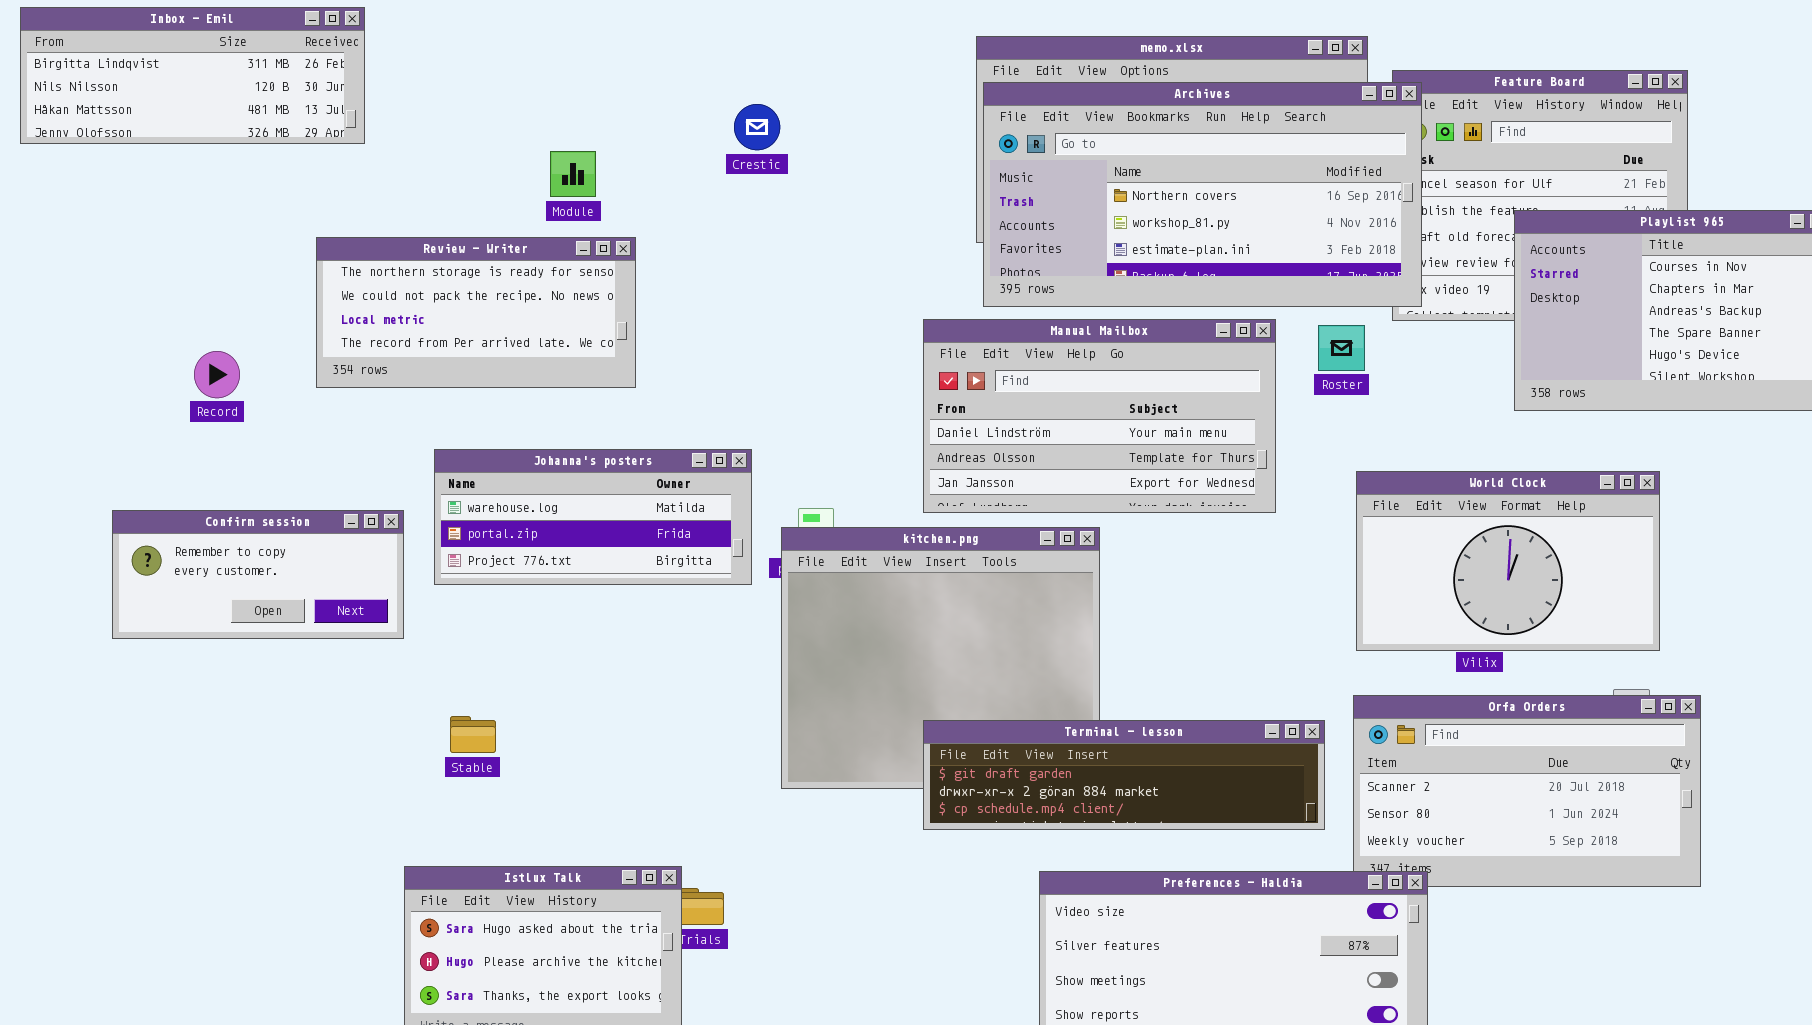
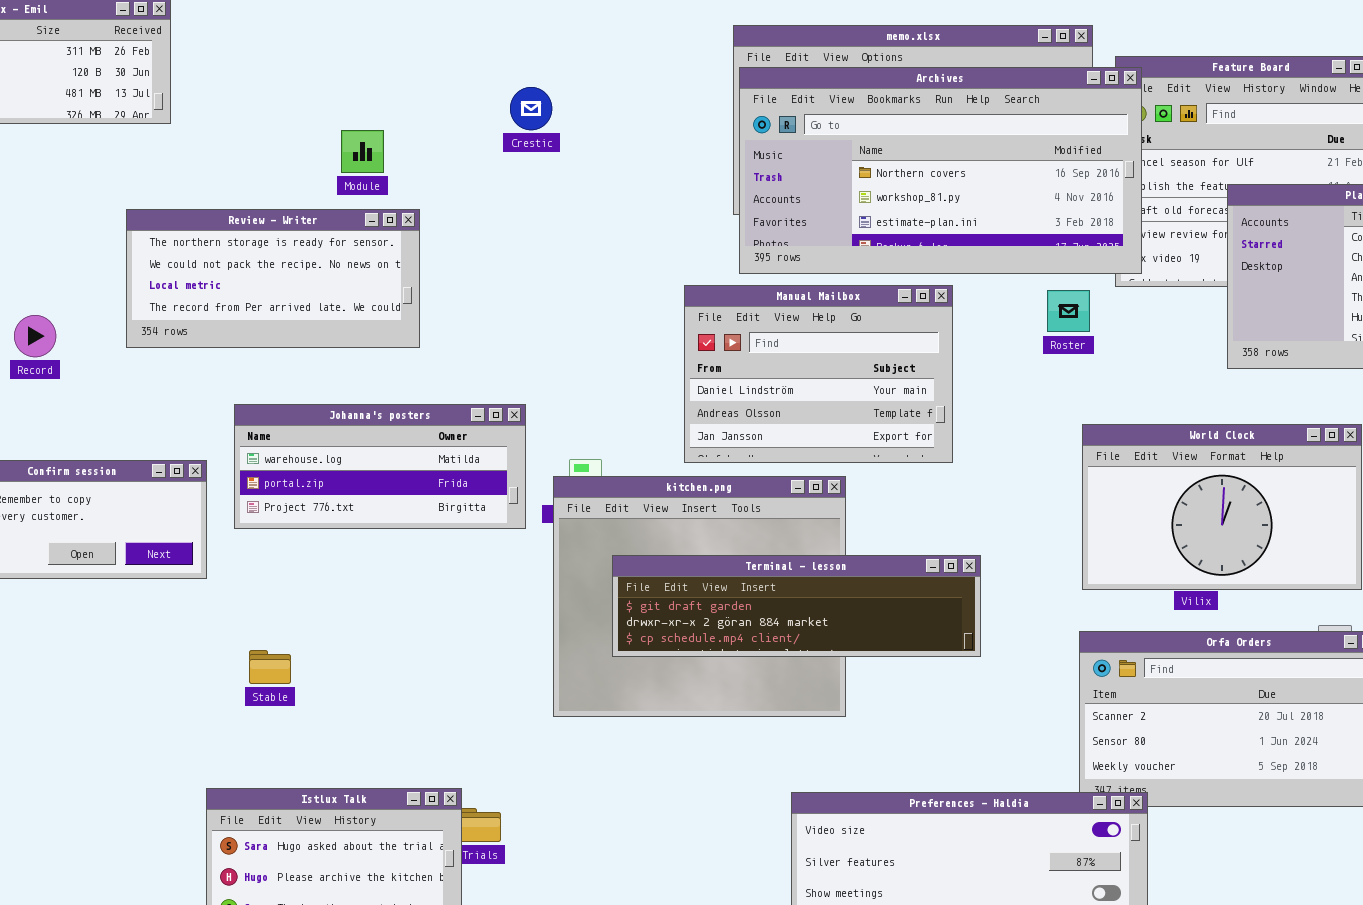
Manual Mailbox: [923,319,1276,513] -> [684,285,953,463], resized
Terminal - lesson: [923,720,1325,830] -> [612,555,981,657], moved

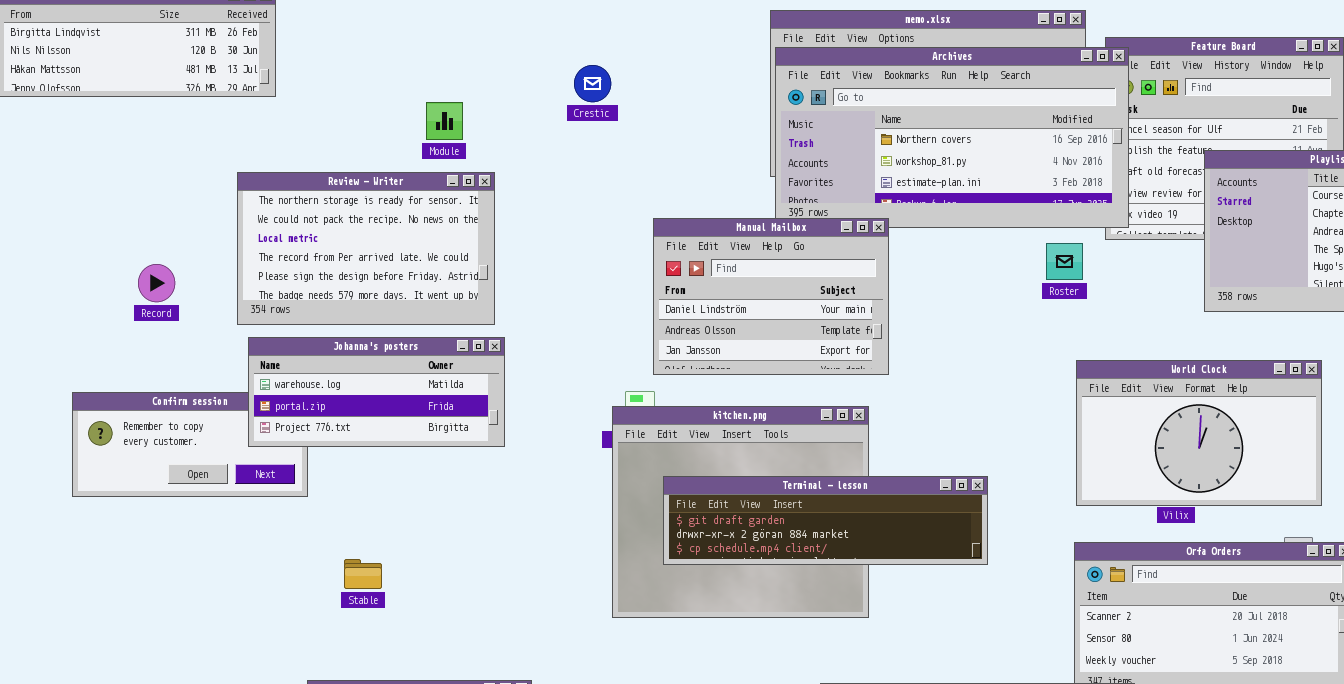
Review - Writer: [126,209,420,348] -> [237,172,495,325], resized
Manual Mailbox: [684,285,953,463] -> [653,218,889,375], moved
Johanna's posters: [234,404,526,529] -> [248,337,505,447], moved

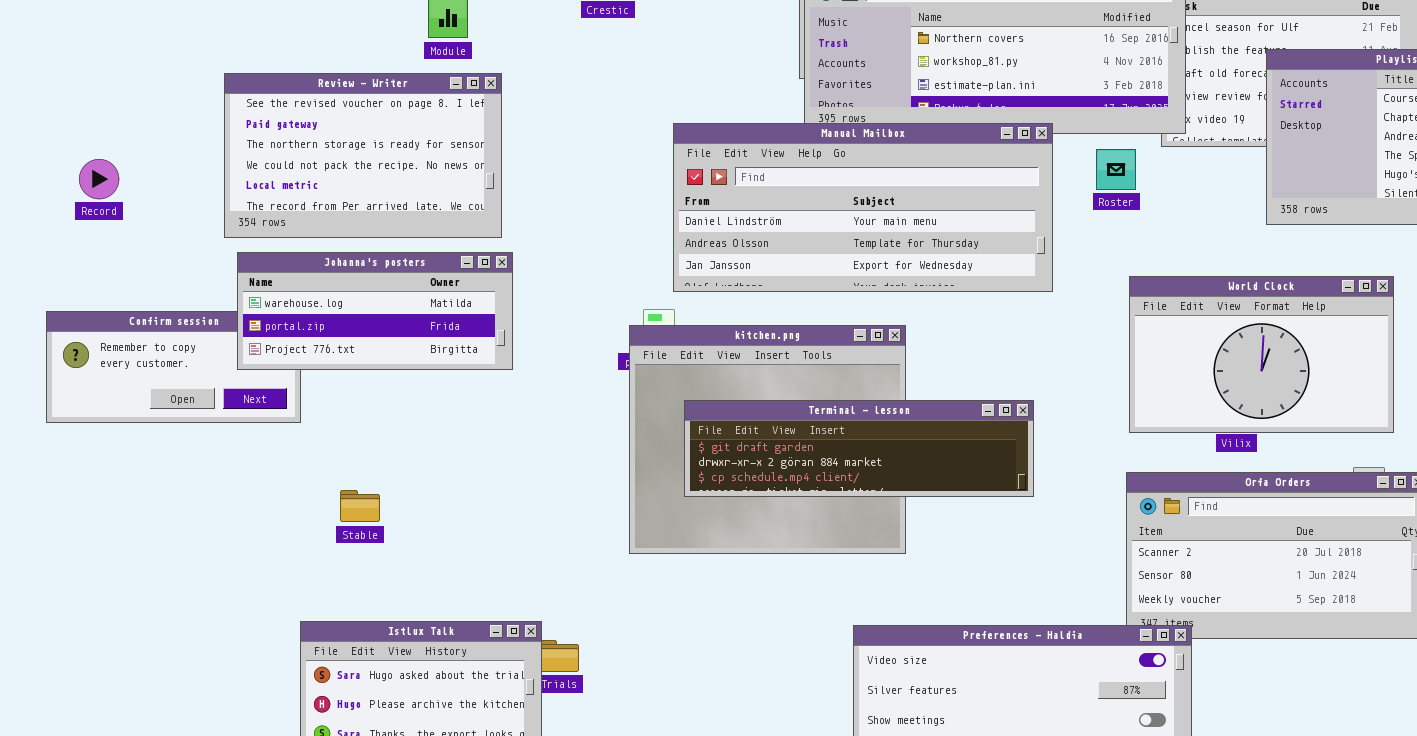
Review - Writer: [237,172,495,325] -> [224,73,502,238], scrolled up 2 rows
Manual Mailbox: [653,218,889,375] -> [673,123,1053,292], resized
Record: [138,264,175,302] -> [79,159,119,199], moved

